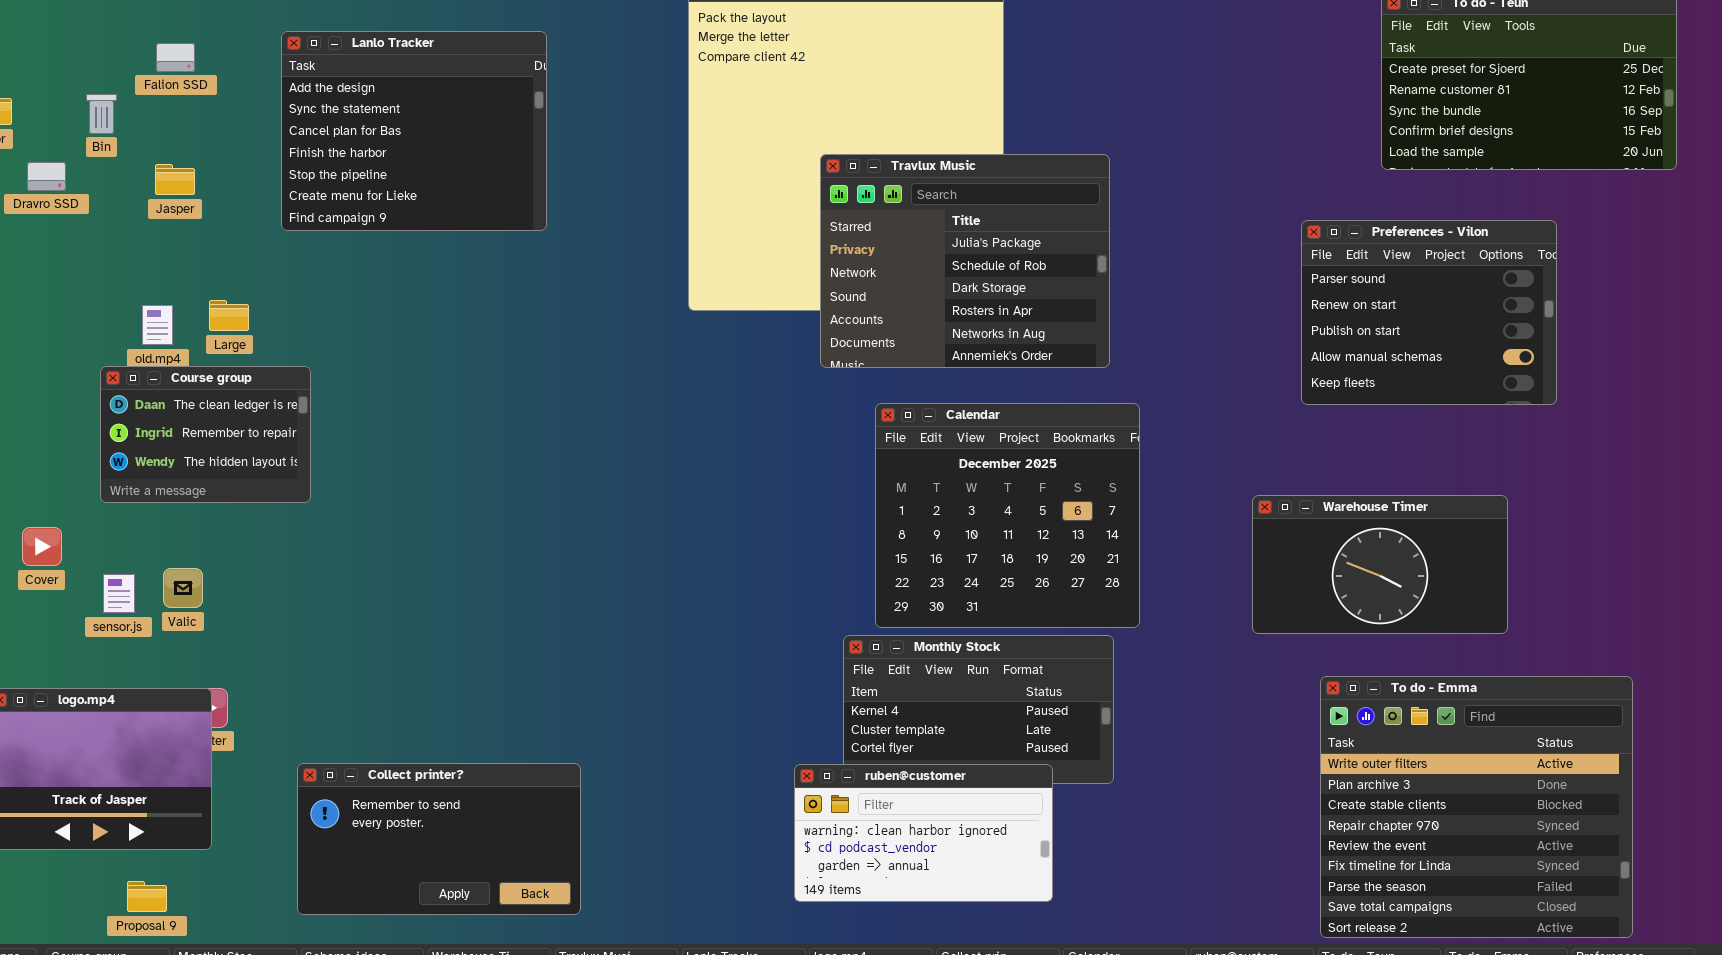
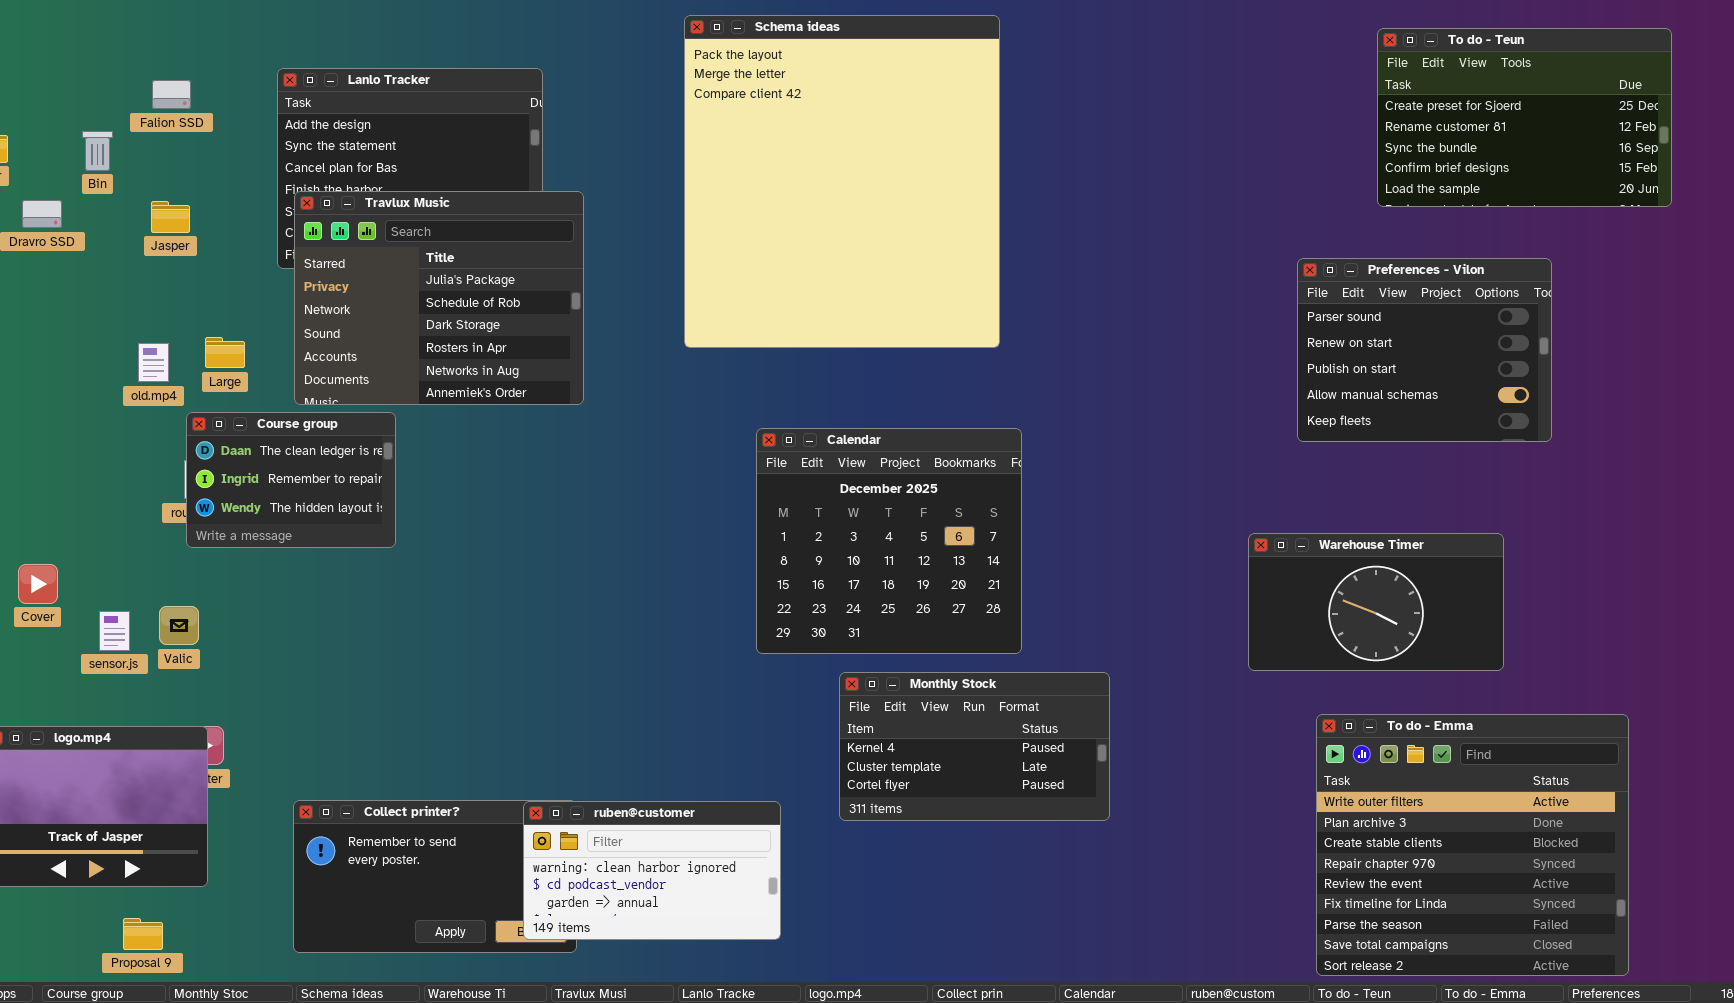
Travlux Music: [820,154,1110,368] -> [294,191,584,405], moved
Course group: [100,366,311,503] -> [186,412,396,548], moved
Calendar: [875,403,1140,628] -> [756,428,1022,654], moved
ruben@customer: [794,764,1053,902] -> [523,801,781,940], moved

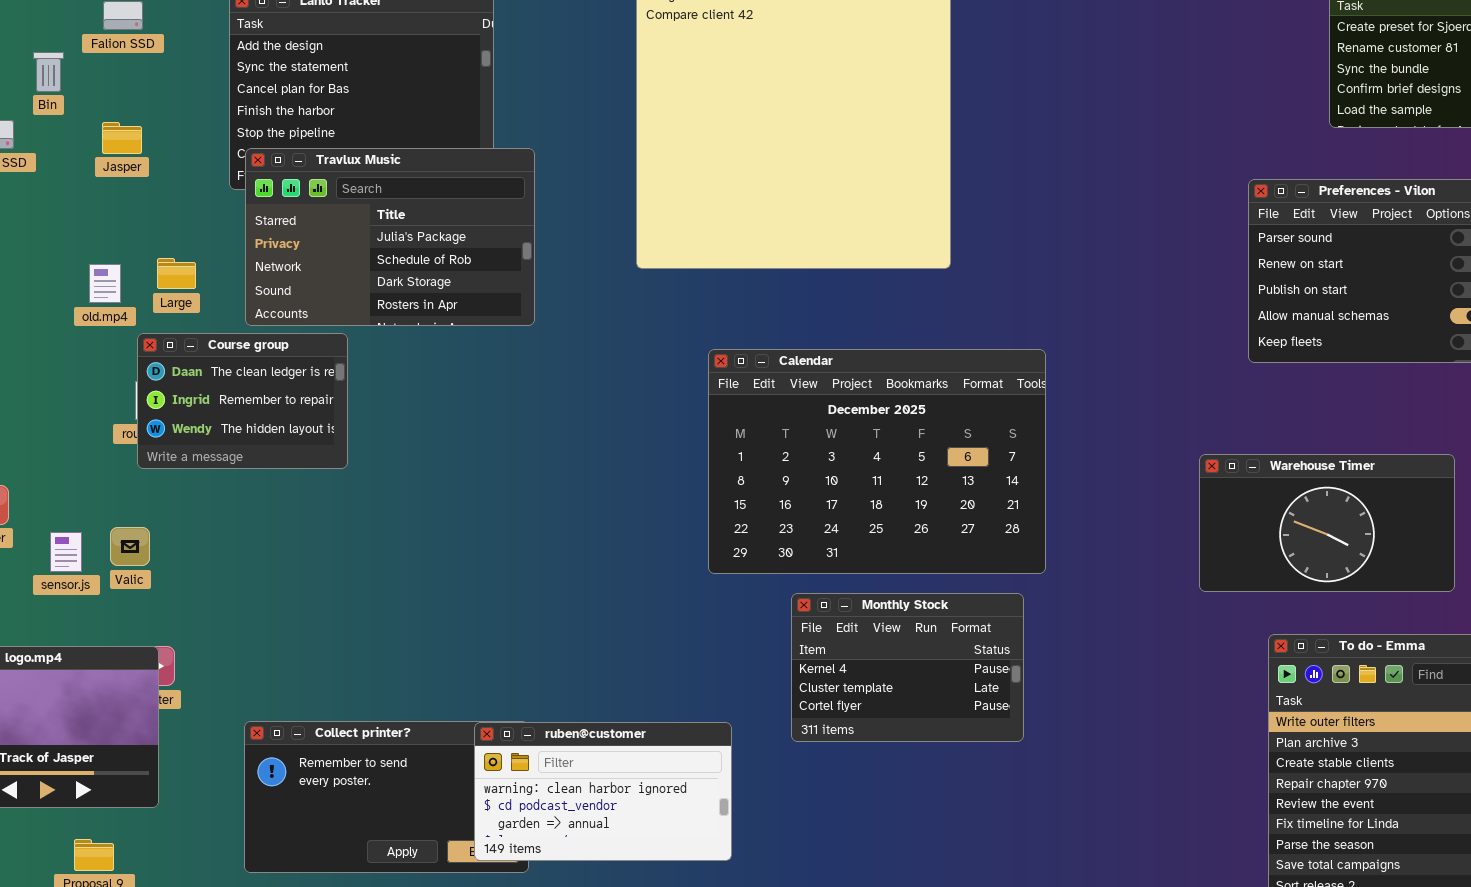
Travlux Music: [294,191,584,405] -> [245,148,535,326], resized
Calendar: [756,428,1022,654] -> [708,349,1046,574], resized
Monthly Stock: [839,672,1110,821] -> [791,593,1024,742], resized

